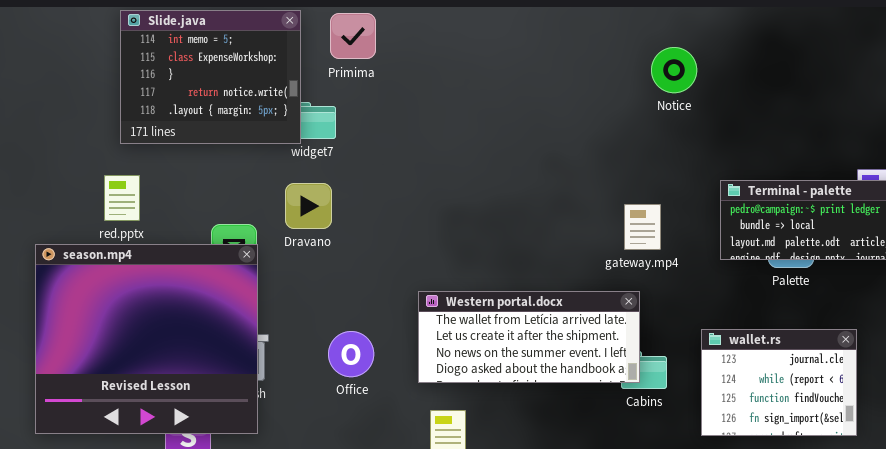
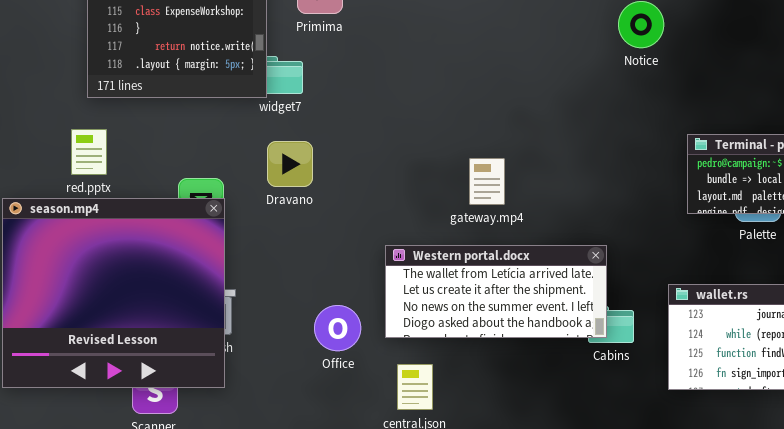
Dravano: [285,183,332,229] -> [267,141,313,187], moved
gateway.mp4: [624,204,661,250] -> [469,158,505,205], moved
Office: [328,331,374,377] -> [314,305,361,351], moved

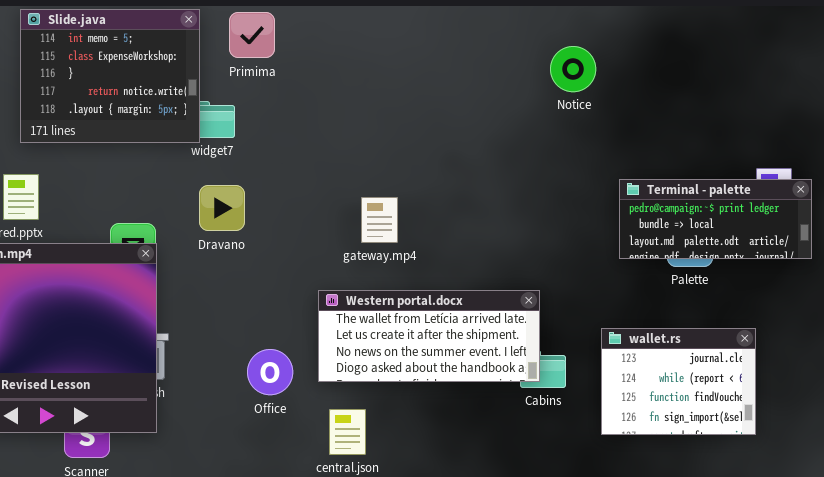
gateway.mp4: [469,158,505,205] -> [361,197,398,243], moved

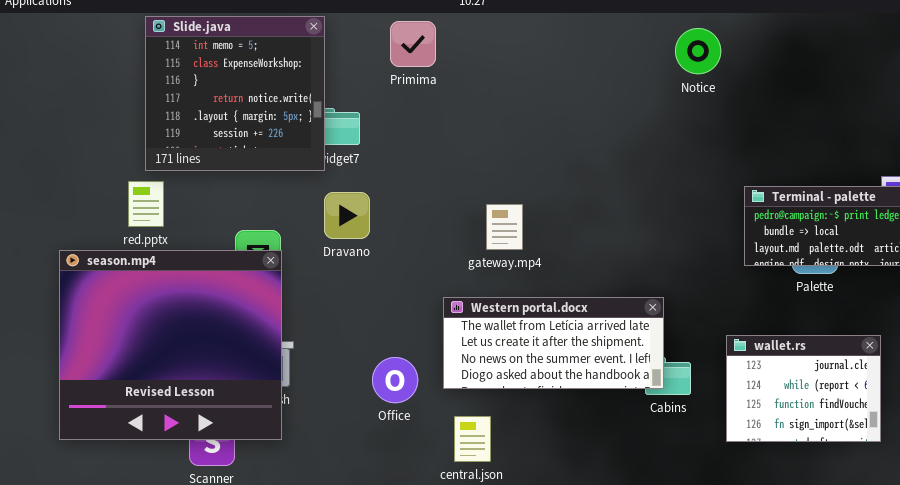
Slide.java: [20,9,200,143] -> [145,16,325,171], resized
Primima: [229,12,275,58] -> [390,21,436,67], moved
Notice: [550,46,596,92] -> [675,28,721,74], moved

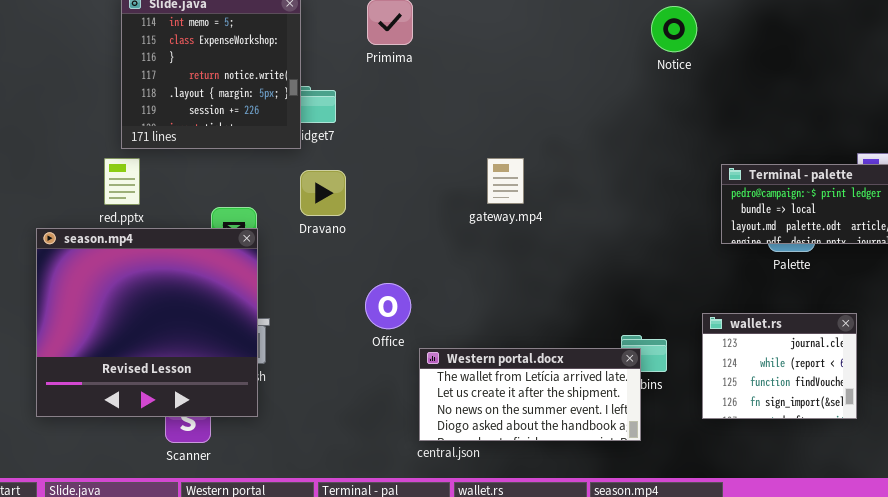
gateway.mp4: [486,204,523,250] -> [487,158,524,204], moved
Western portal.docx: [443,297,664,389] -> [419,348,641,441], moved
Office: [372,357,418,403] -> [365,283,411,329], moved

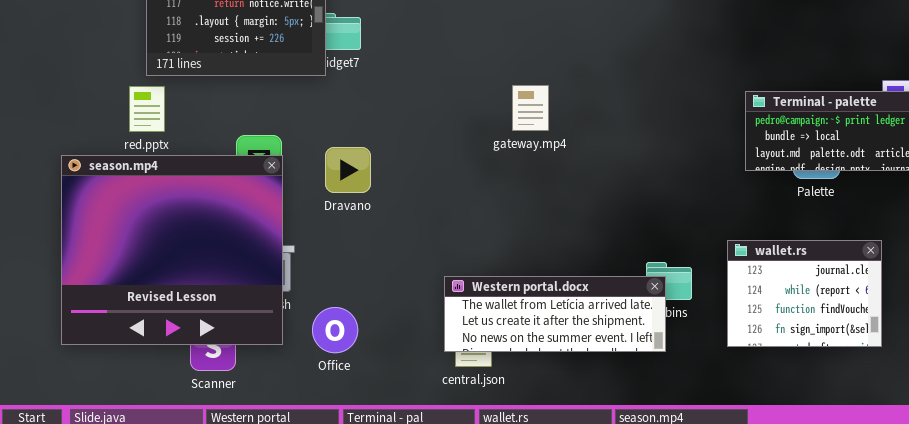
Dravano: [300,170,346,216] -> [325,147,371,193], moved
Office: [365,283,411,329] -> [312,307,358,353], moved
Western portal.docx: [419,348,641,441] -> [444,276,666,352], resized

